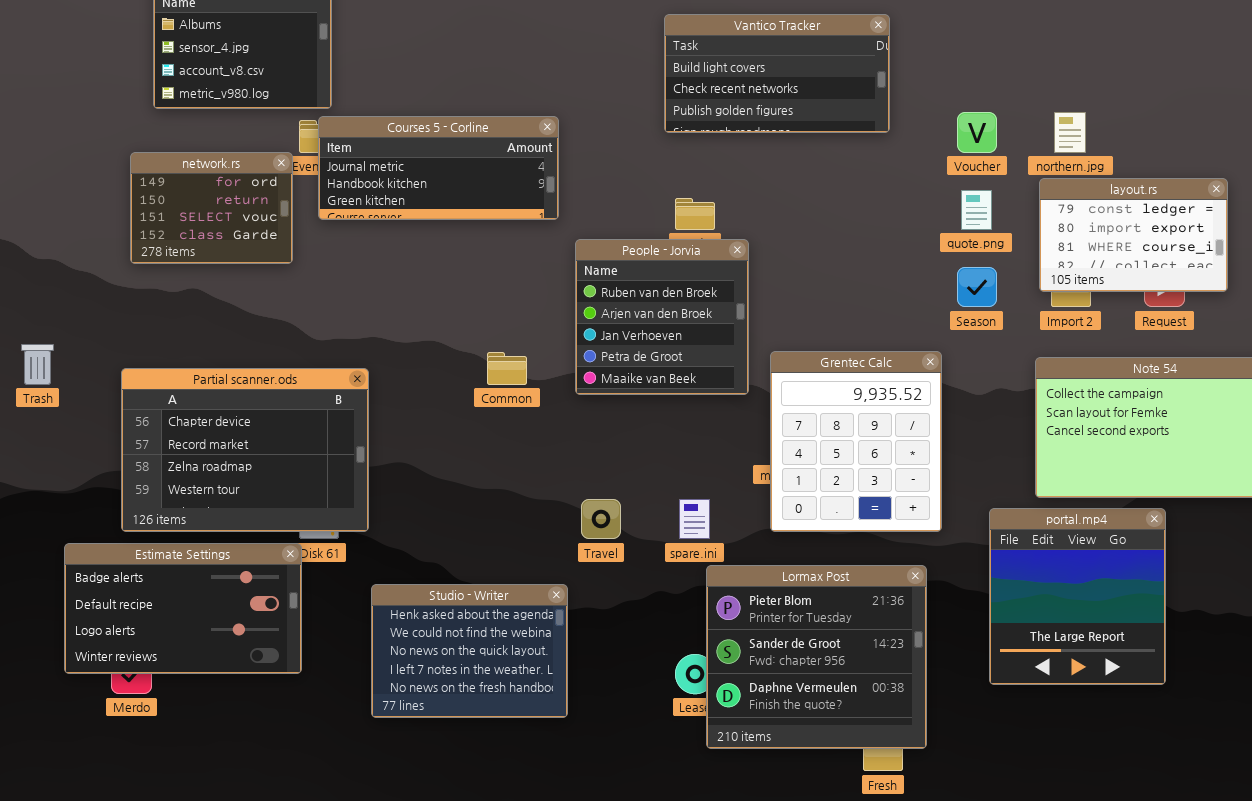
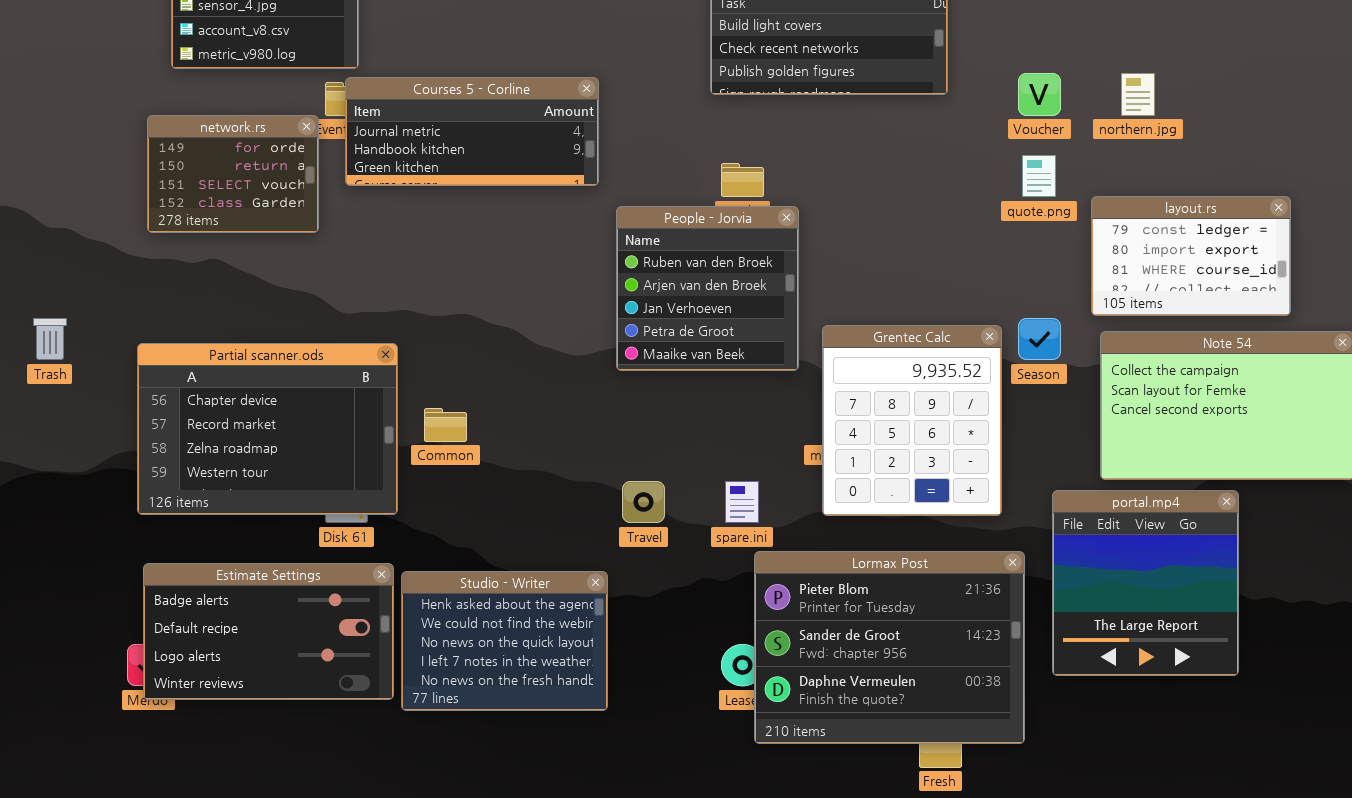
layout.rs: [1039,178,1228,292] -> [1091,196,1291,316], moved
Season: [957,267,997,307] -> [1018,318,1061,360], moved
Common: [487,352,527,385] -> [424,408,467,442], moved
Estimate Settings: [64,543,302,674] -> [143,563,394,700], moved
Lormax Post: [706,565,927,749] -> [754,551,1025,744], resized

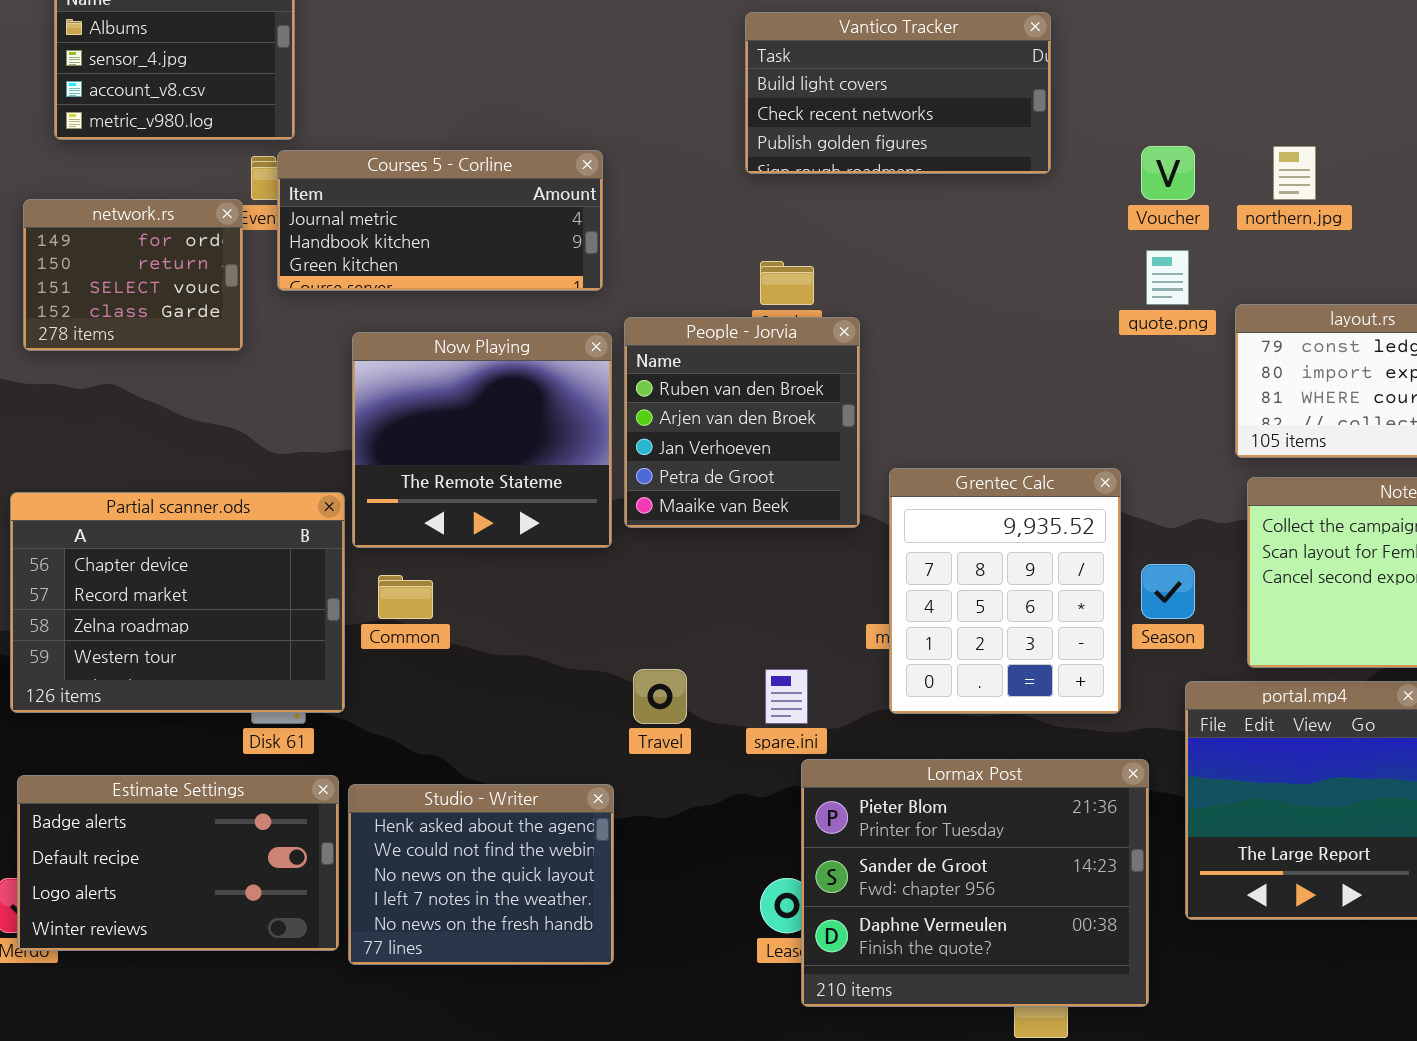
Now Playing: none -> [352,332,612,548], opened
Season: [1018,318,1061,360] -> [1141,564,1195,619], moved

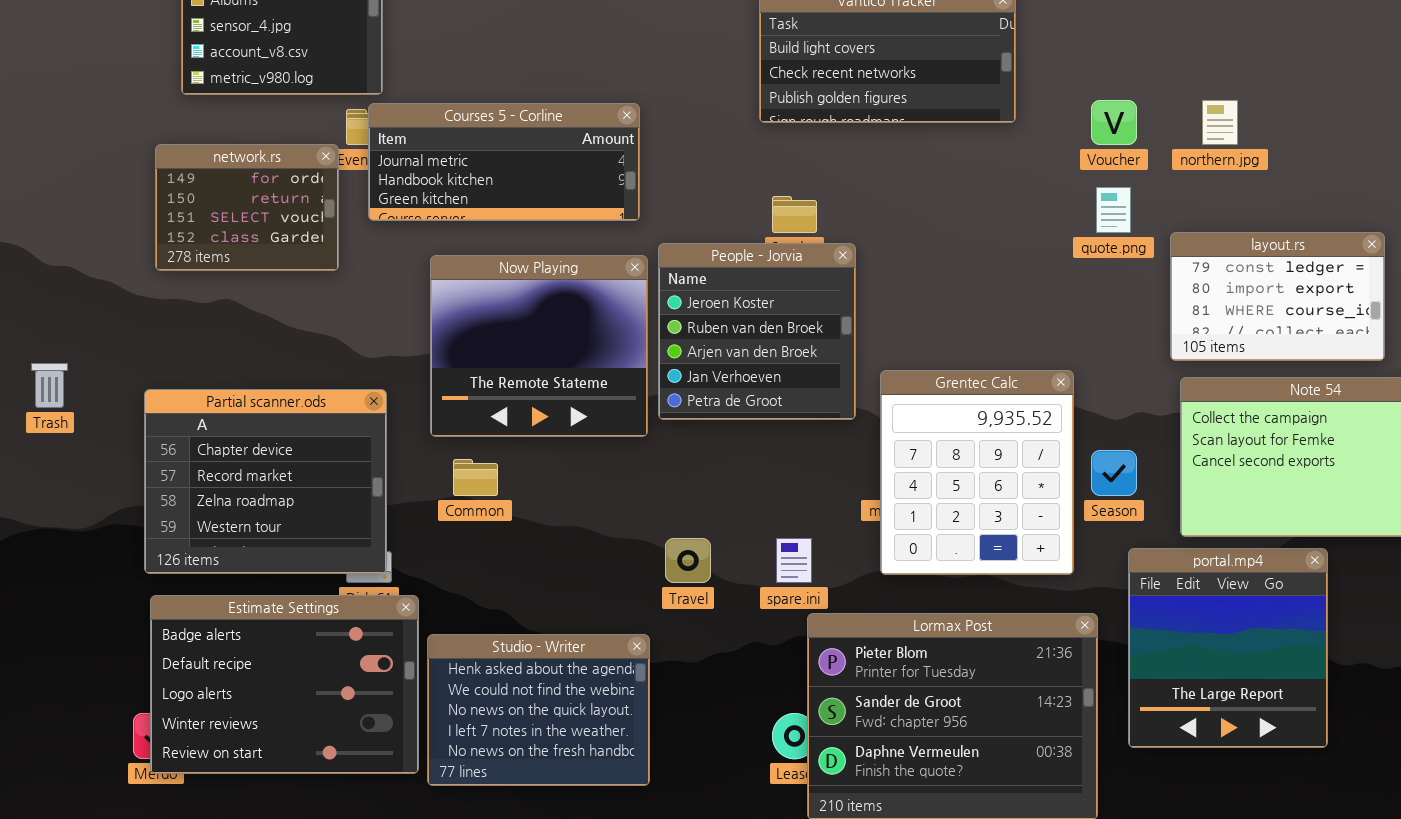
People - Jorvia: [624,317,860,528] -> [658,243,856,420], scrolled up 1 row
Partial scanner.ods: [10,492,345,713] -> [144,389,387,574], resized
Estimate Settings: [17,775,339,951] -> [150,595,419,774], resized

